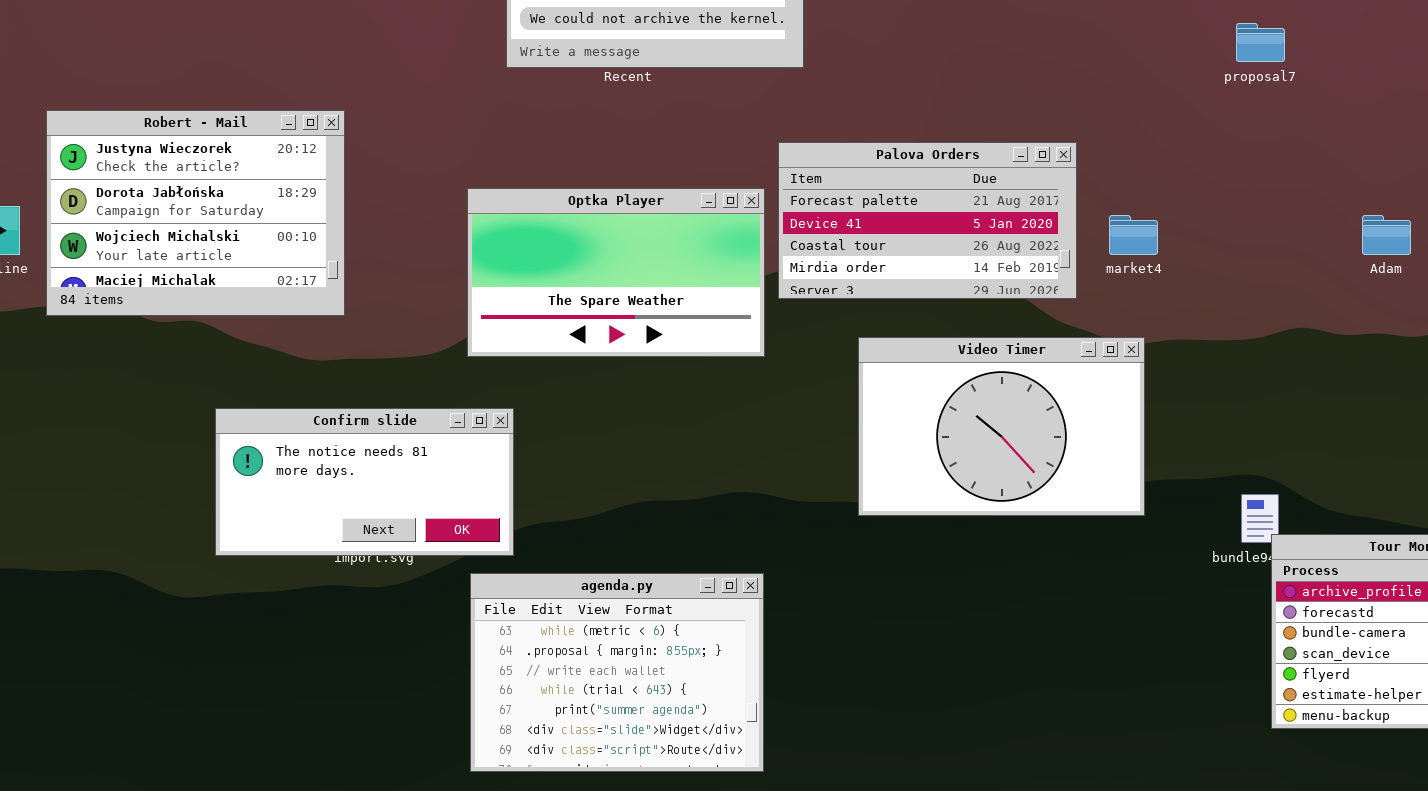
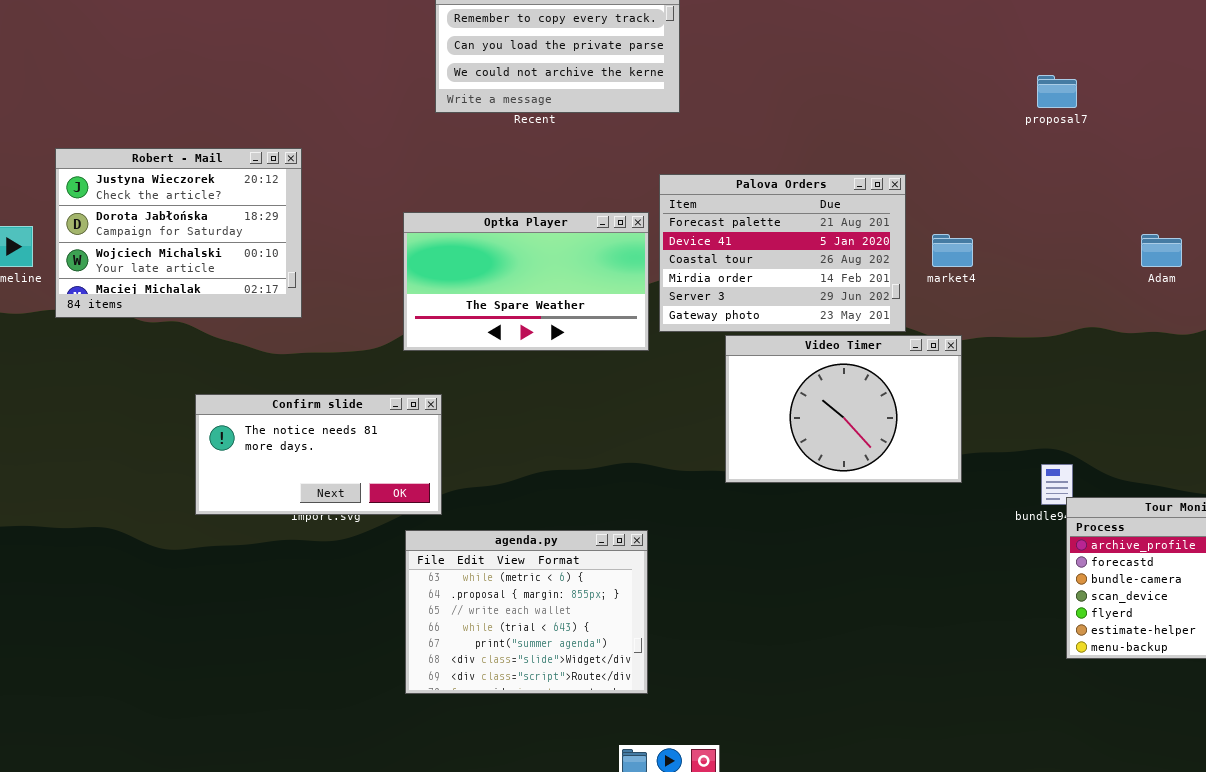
Palova Orders: [778,142,1077,299] -> [659,174,906,332], resized

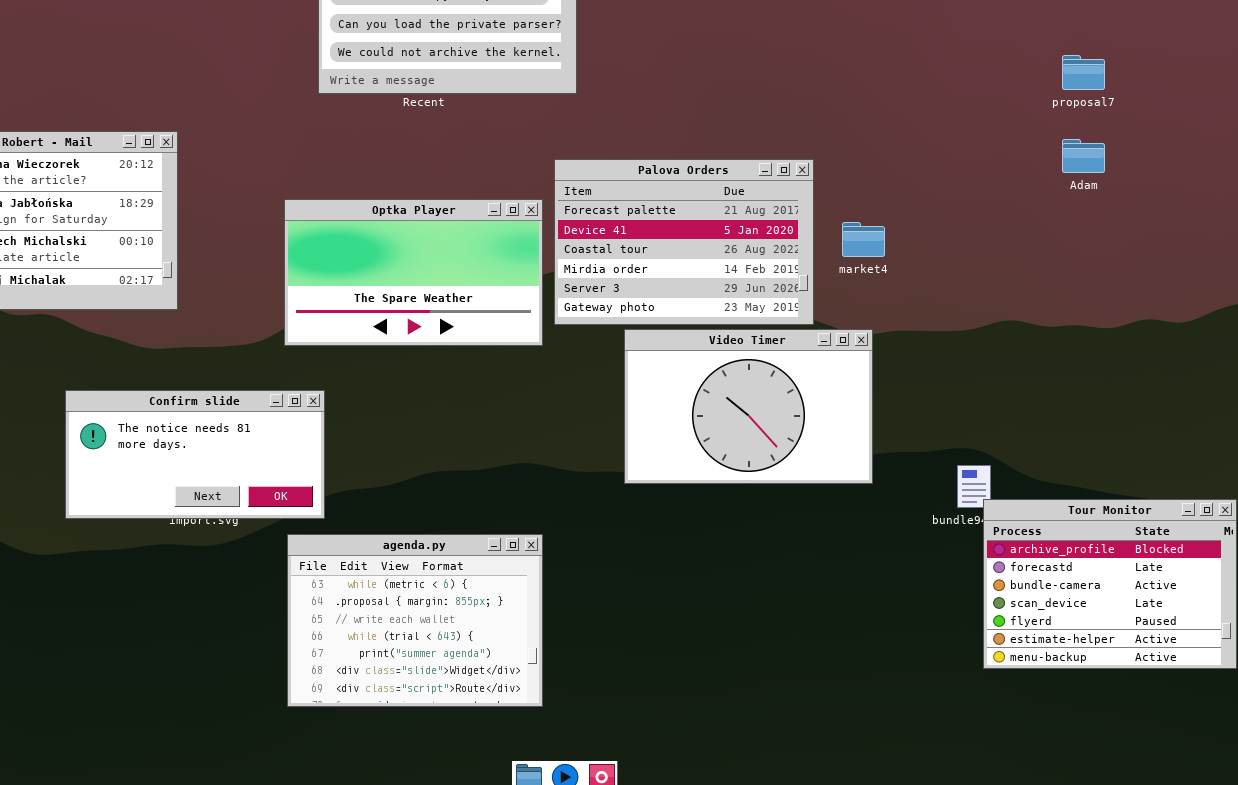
proposal7: [1037,75,1077,108] -> [1062,55,1105,90], moved
Adam: [1141,234,1182,267] -> [1062,139,1105,173], moved

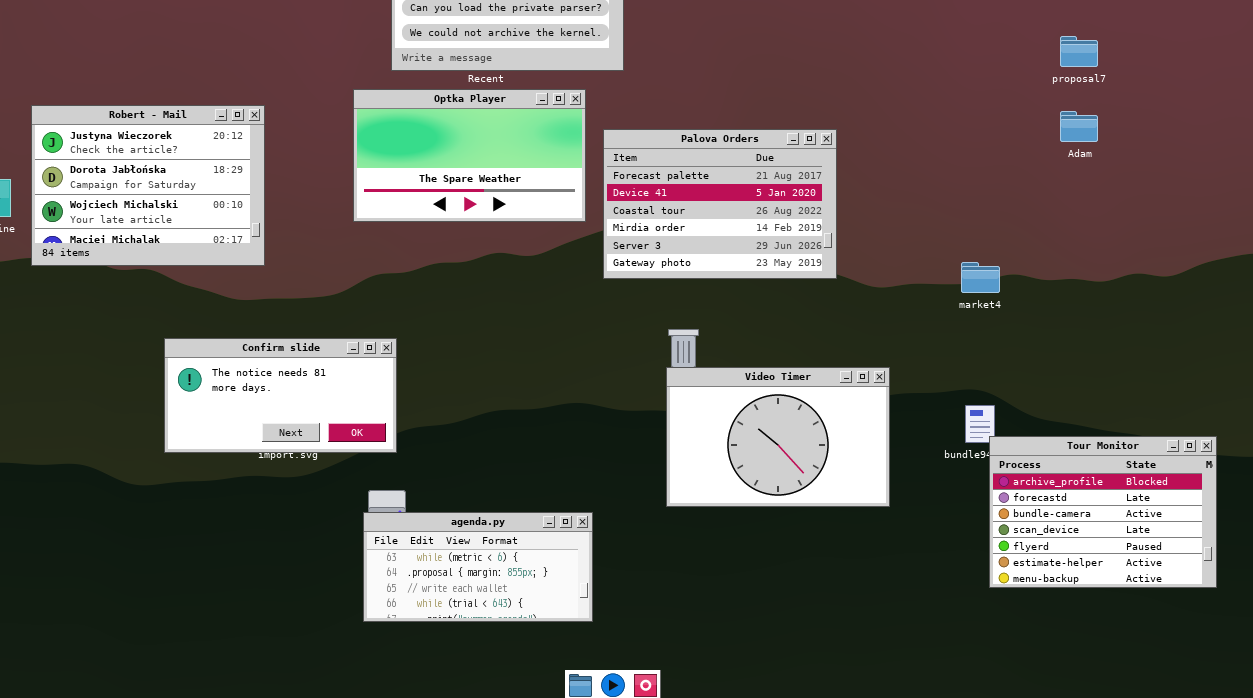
Optka Player: [284,199,543,346] -> [353,89,586,222], moved
market4: [842,222,885,257] -> [961,262,1000,293], moved
Video Timer: [624,329,873,484] -> [666,367,890,507], moved
agenda.py: [287,534,543,707] -> [363,512,593,622], resized

